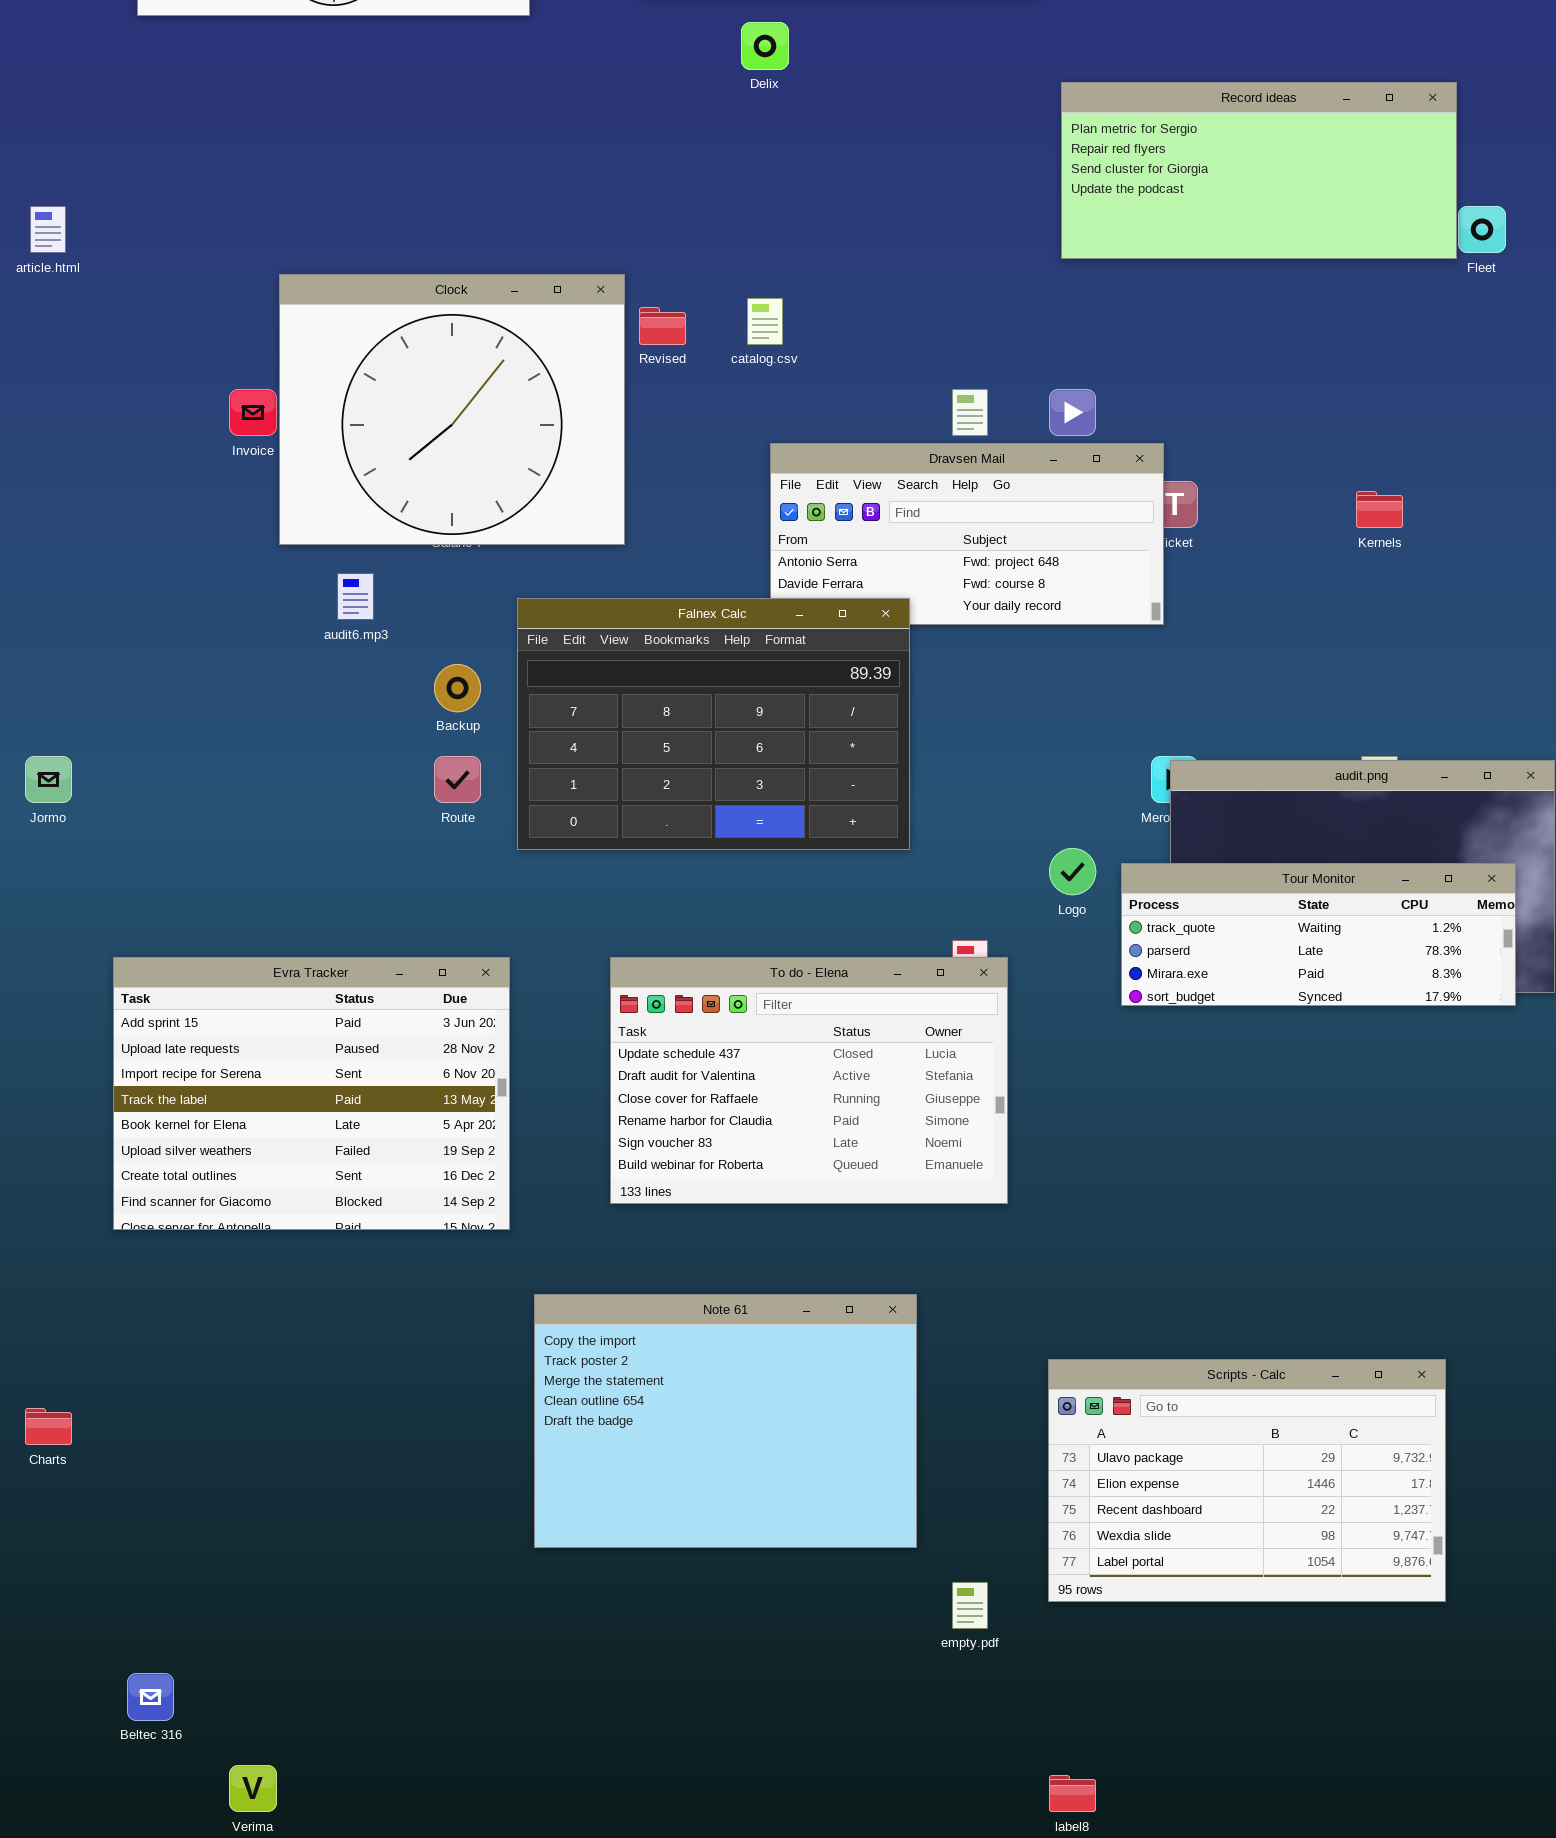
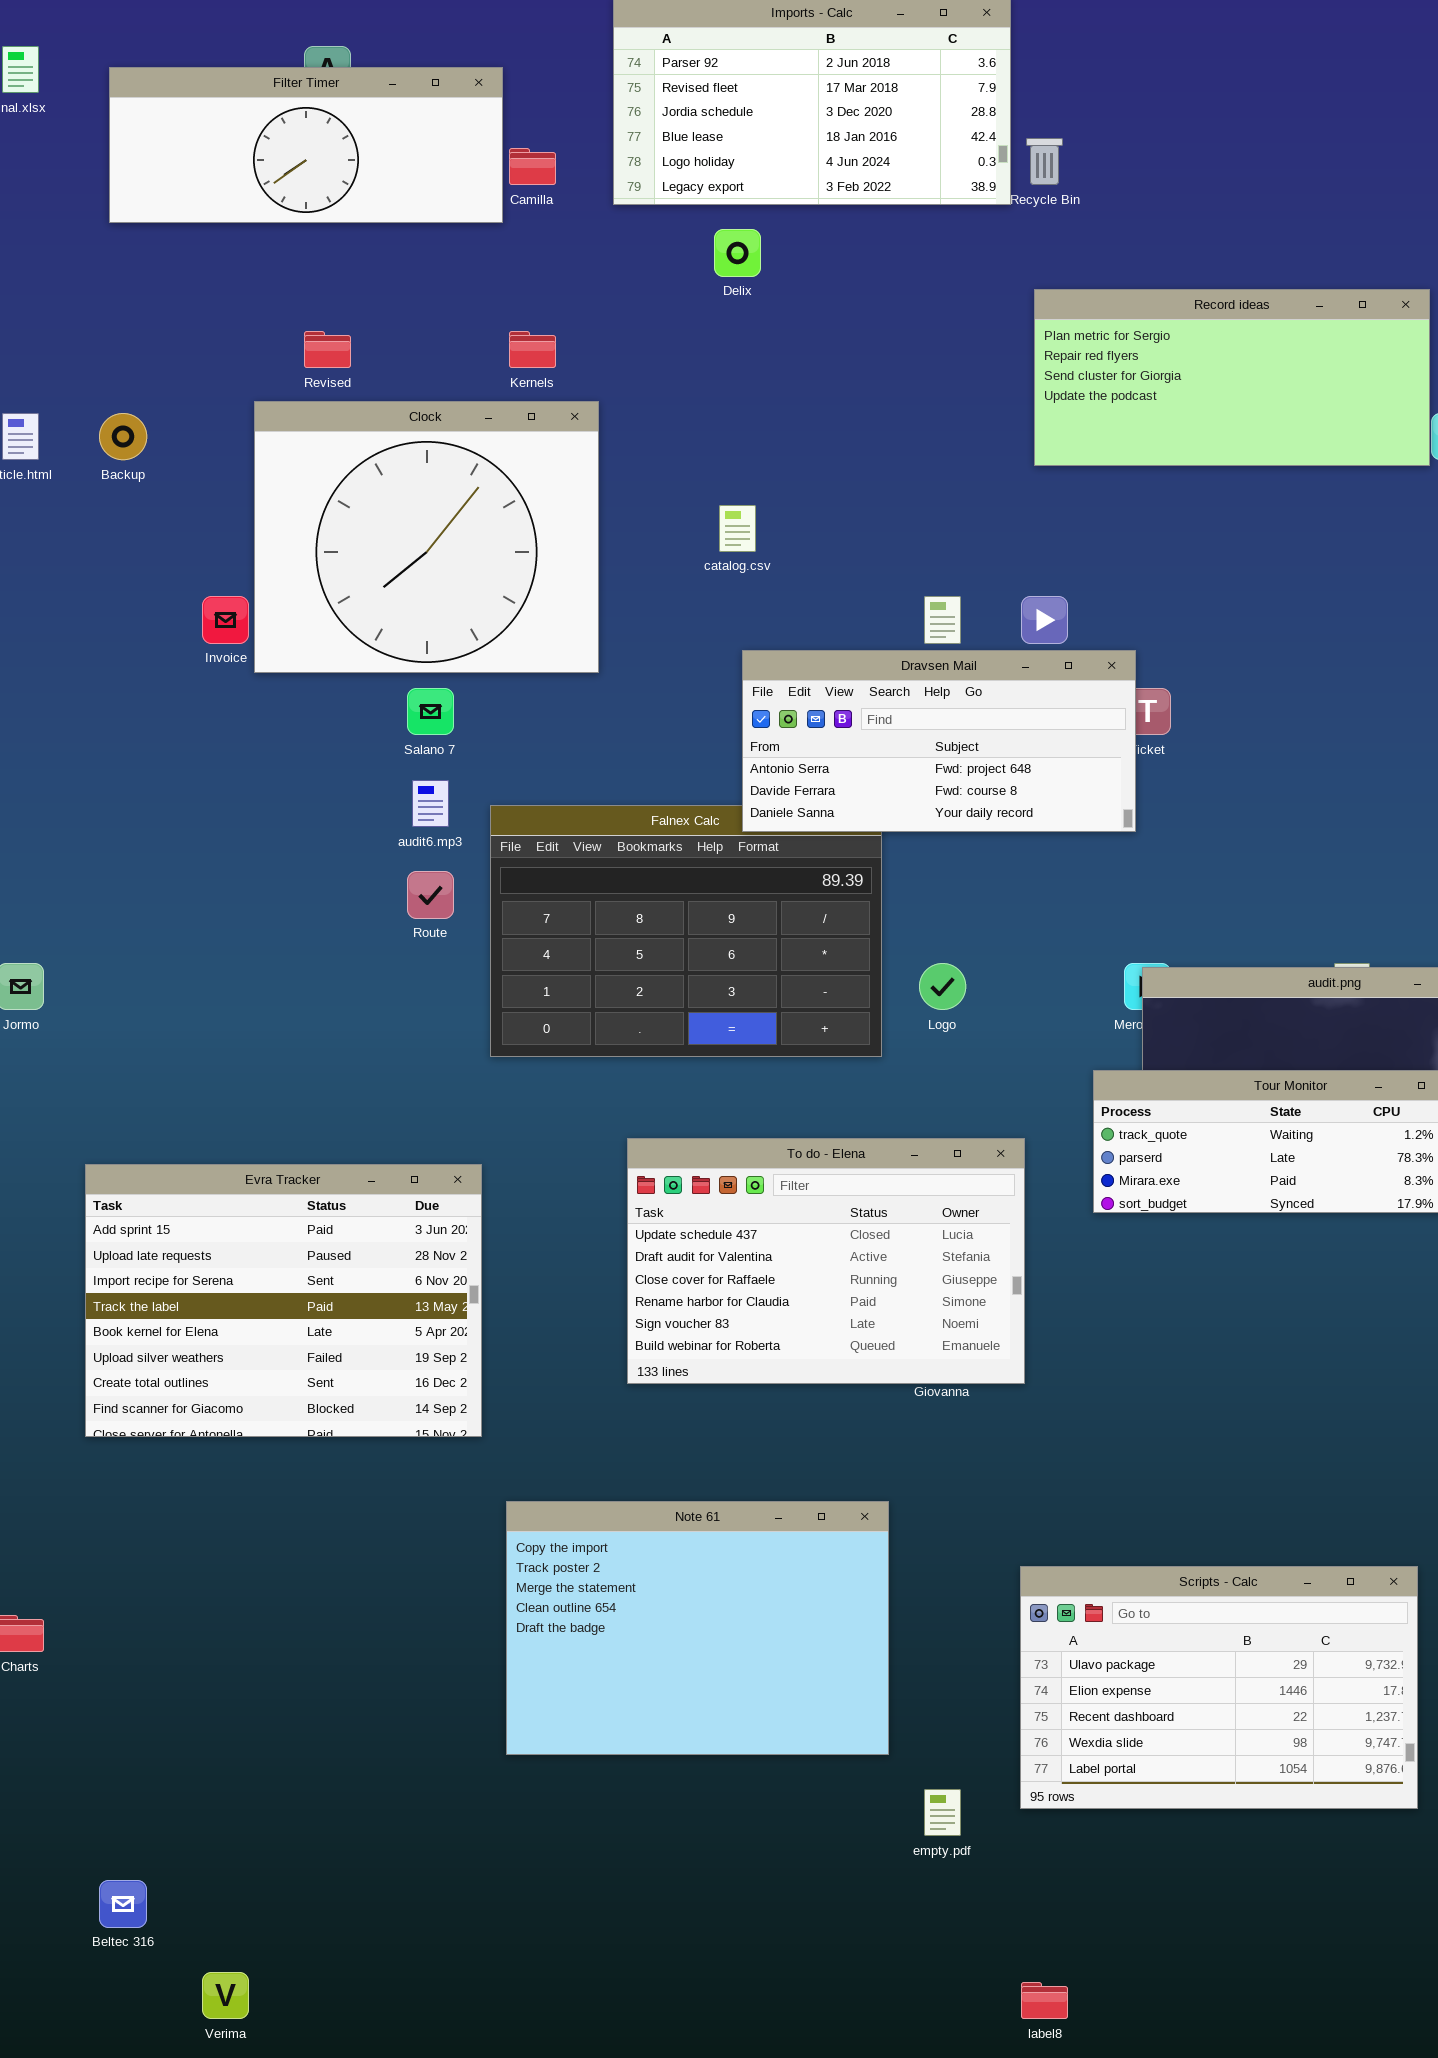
Clock: [279,274,625,545] -> [254,401,599,673], moved
Revised: [639,307,686,345] -> [304,331,351,368], moved
Dravsen Mail: [770,443,1164,625] -> [742,650,1136,832], raised
Kernels: [1356,491,1403,528] -> [509,331,556,368], moved
audit6.mp3: [337,573,374,620] -> [412,780,449,827], moved
Backup: [434,664,481,712] -> [99,413,147,460], moved
Route: [434,756,481,803] -> [407,871,454,919], moved
Logo: [1049,848,1096,895] -> [919,963,966,1010], moved
To do - Elena: [610,957,1008,1204] -> [627,1138,1025,1384], moved

